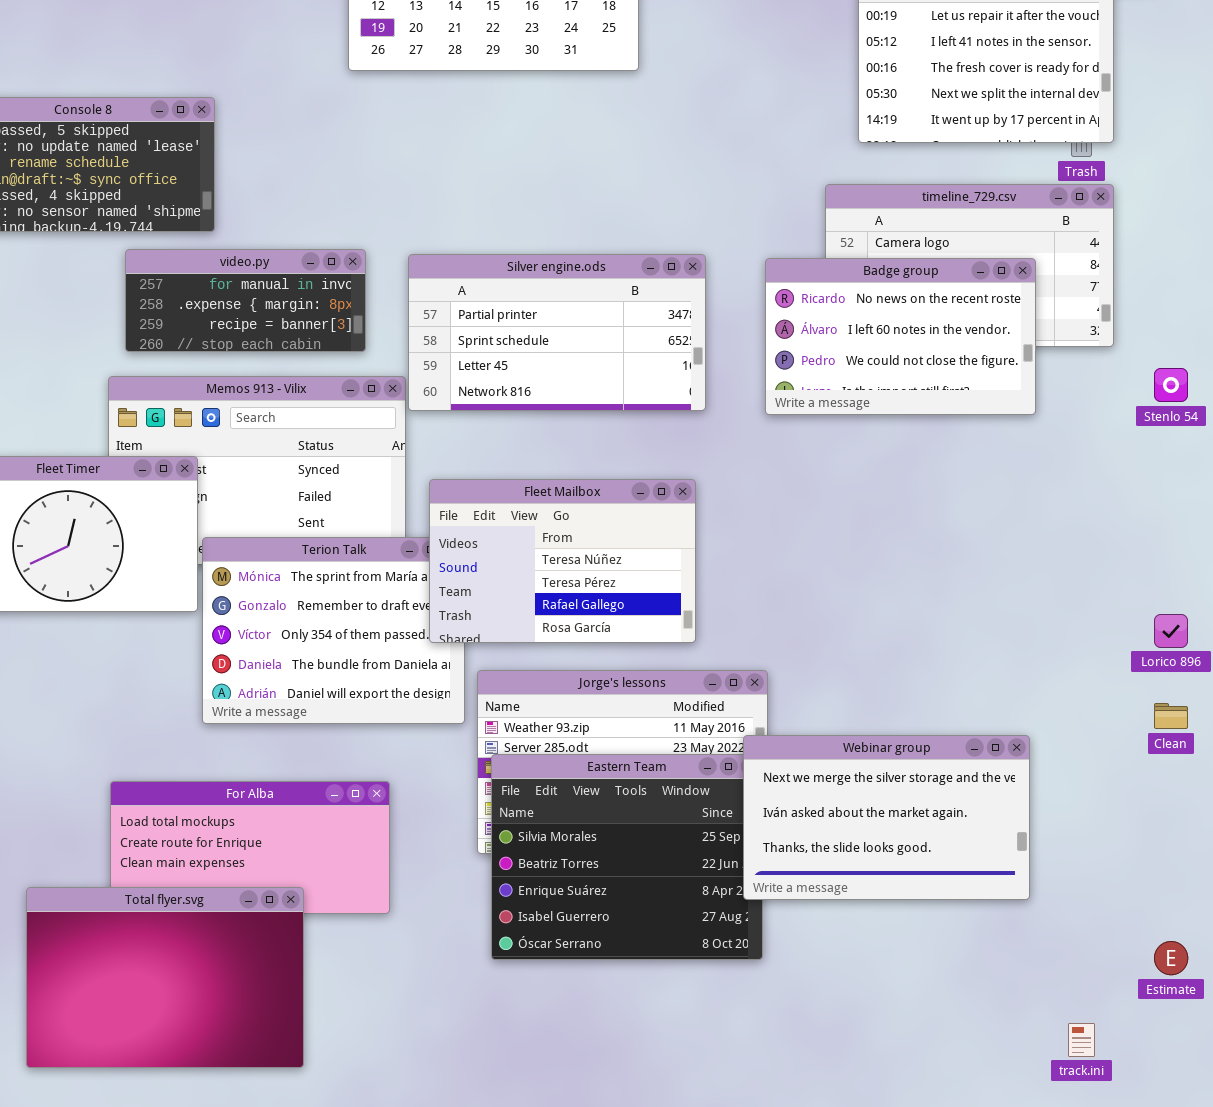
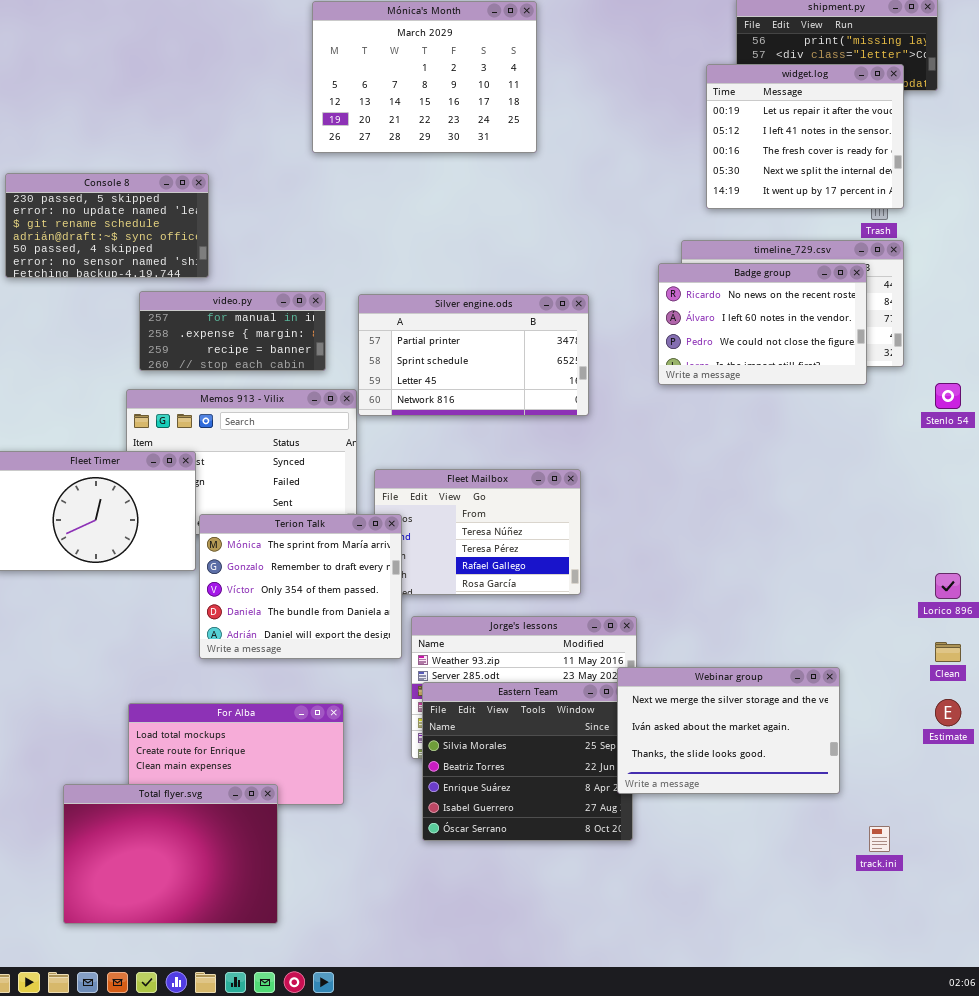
Badge group: [765,258,1036,415] -> [658,263,867,385], moved
Terion Talk: [202,537,465,724] -> [199,514,402,659], raised
Estimate: [1154,941,1188,975] -> [935,699,961,726], moved
track.ini: [1068,1023,1095,1057] -> [869,826,890,852], moved

